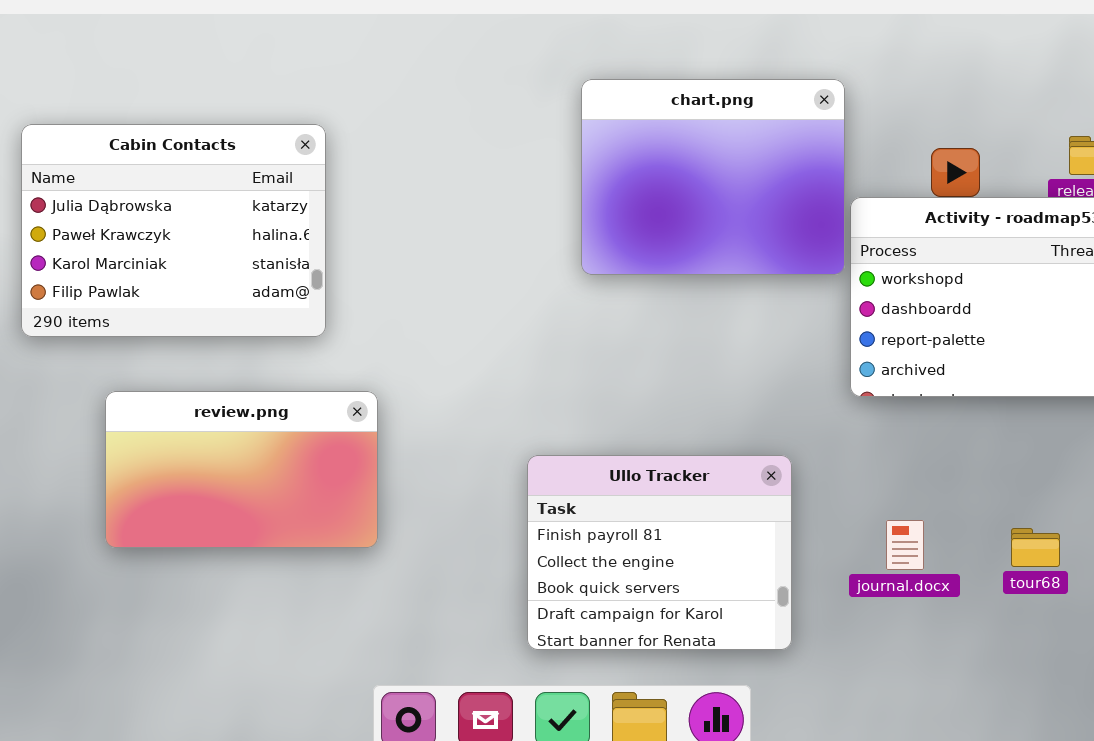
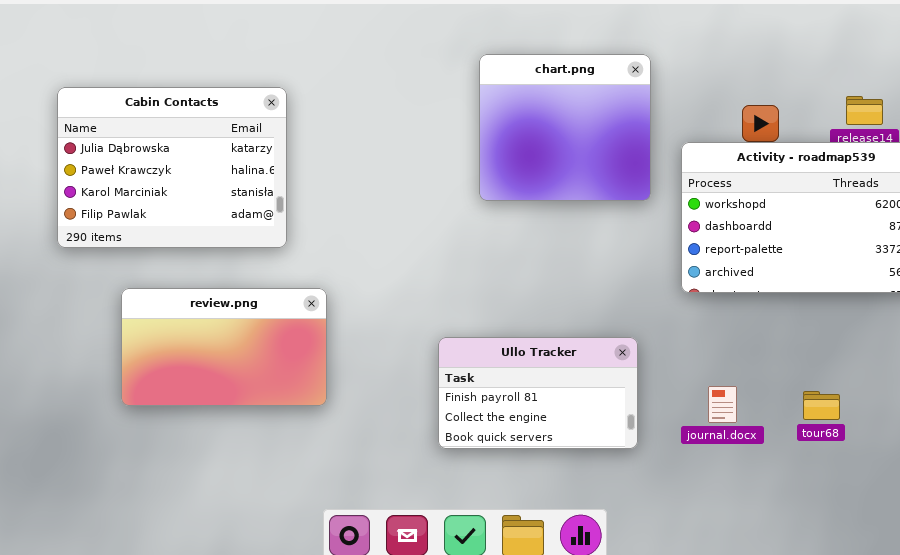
chart.png: [581,79,845,275] -> [479,54,651,201], resized
Ullo Tracker: [527,455,792,650] -> [438,337,638,449], resized

